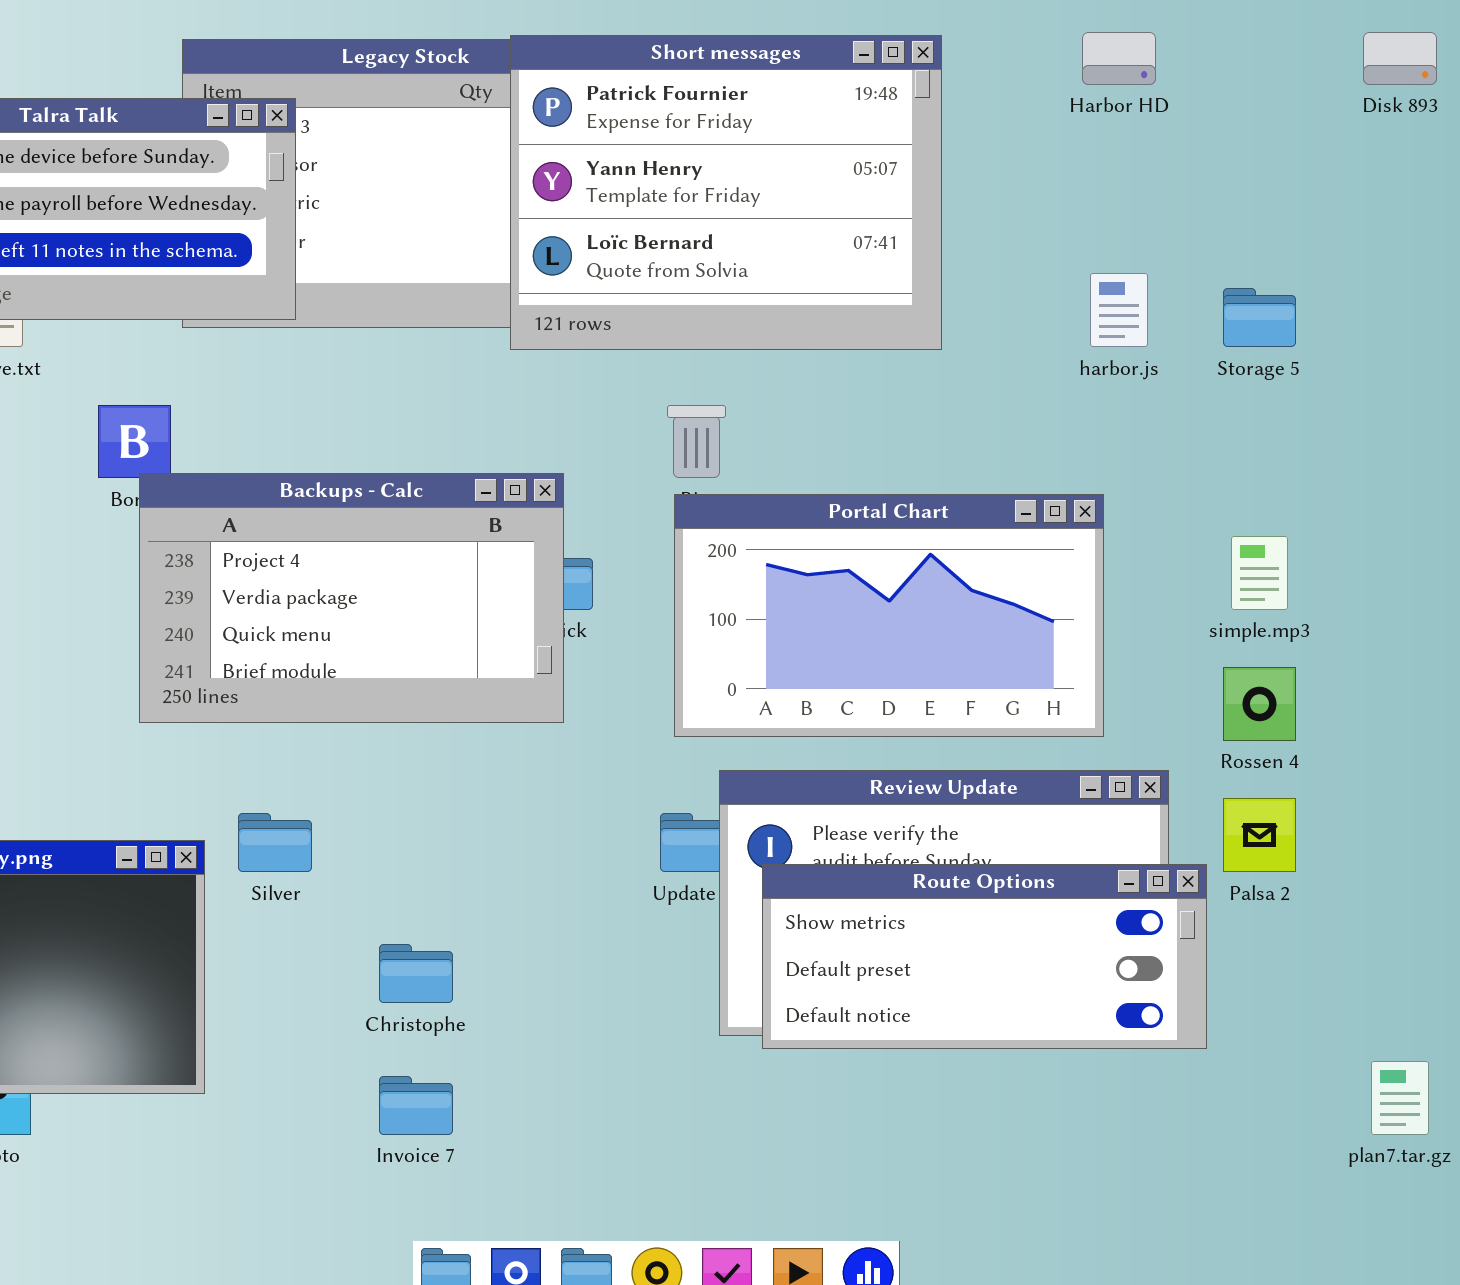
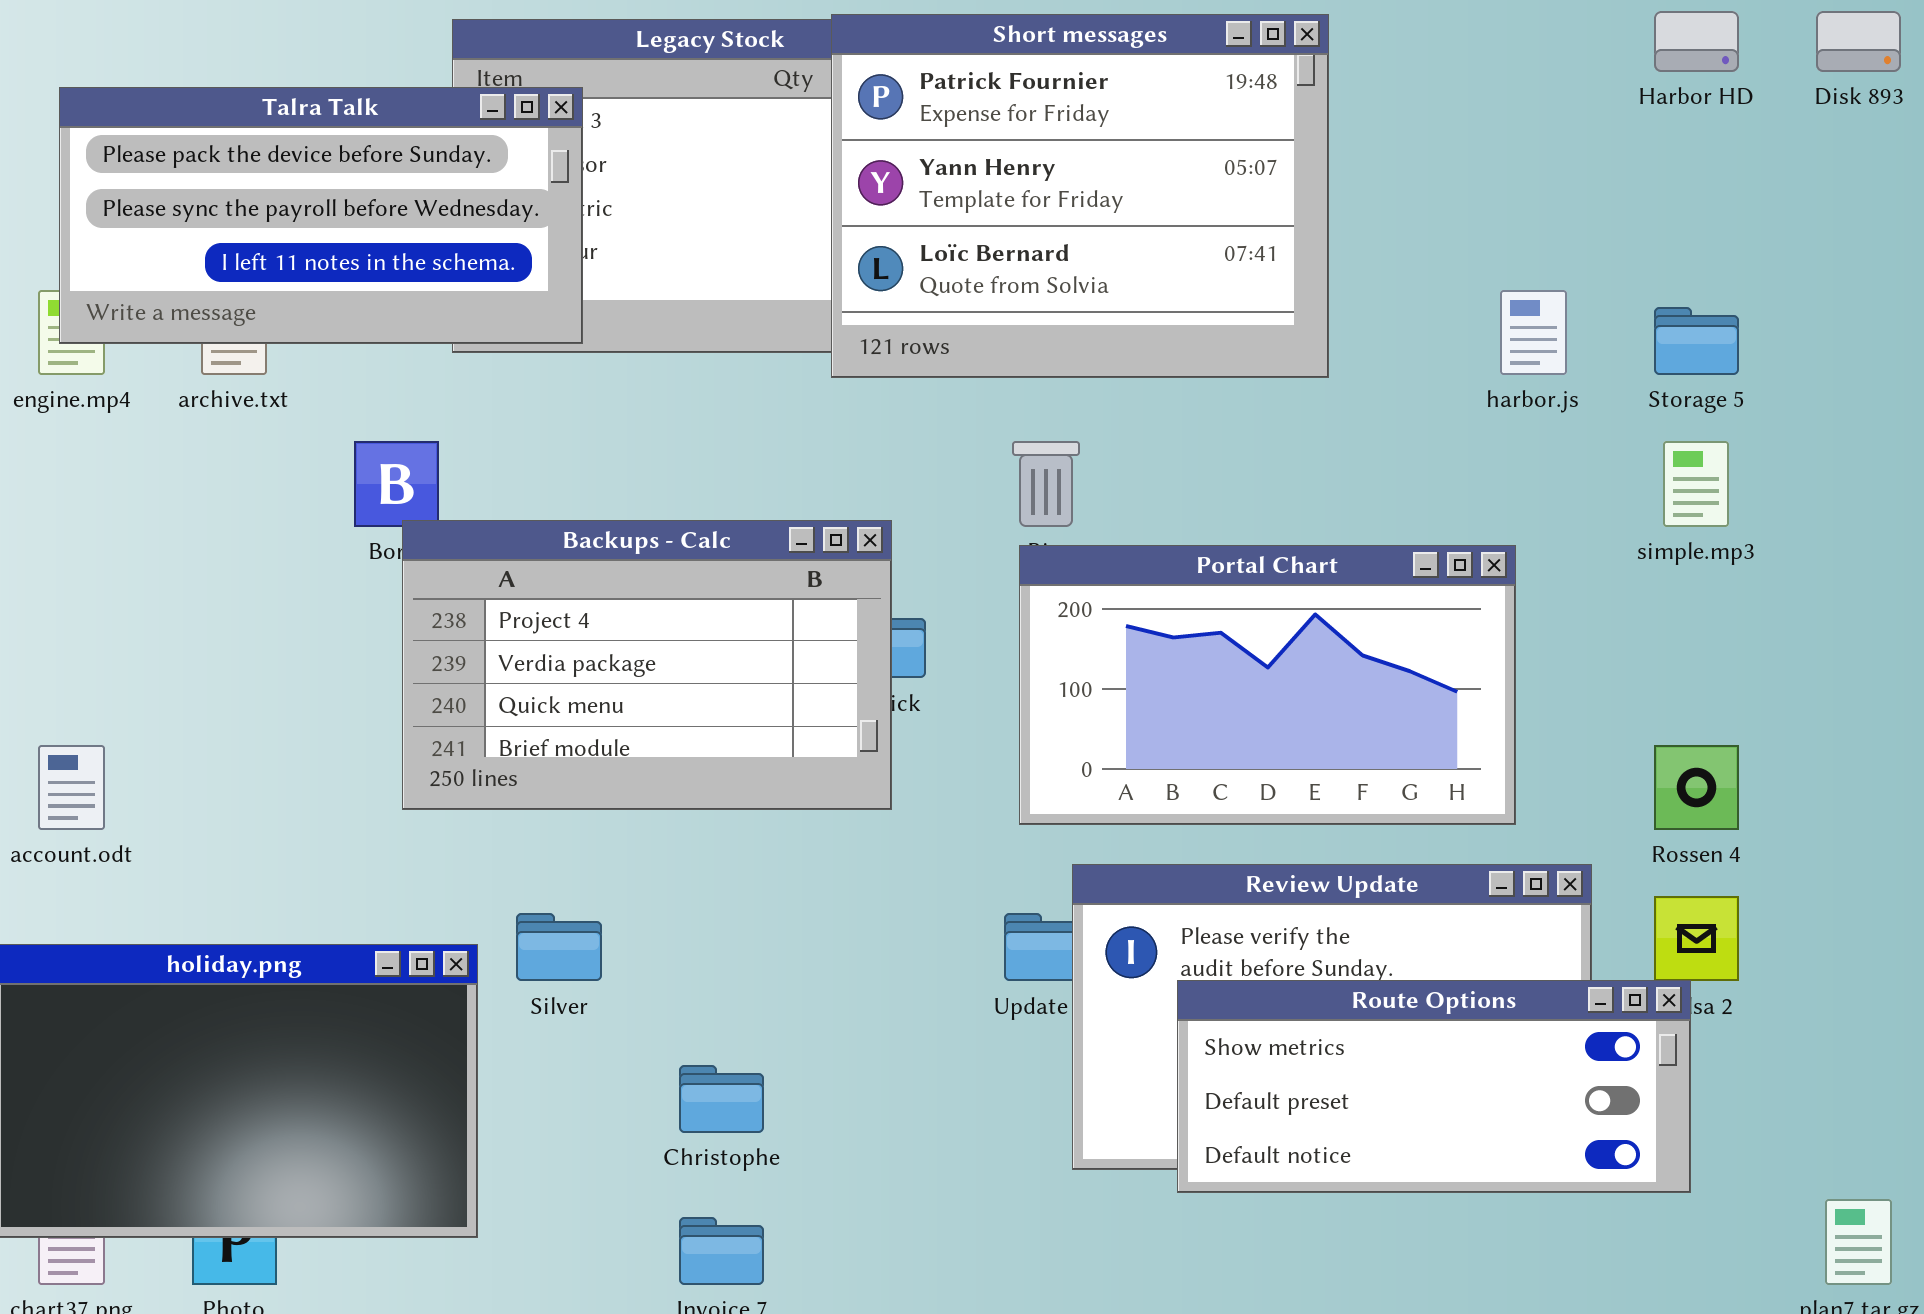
Harbor HD: [1082,32,1156,85] -> [1654,11,1739,72], moved
simple.mp3: [1231,536,1288,610] -> [1663,441,1729,527], moved
Route Options: [762,864,1207,1049] -> [1177,980,1691,1193], moved

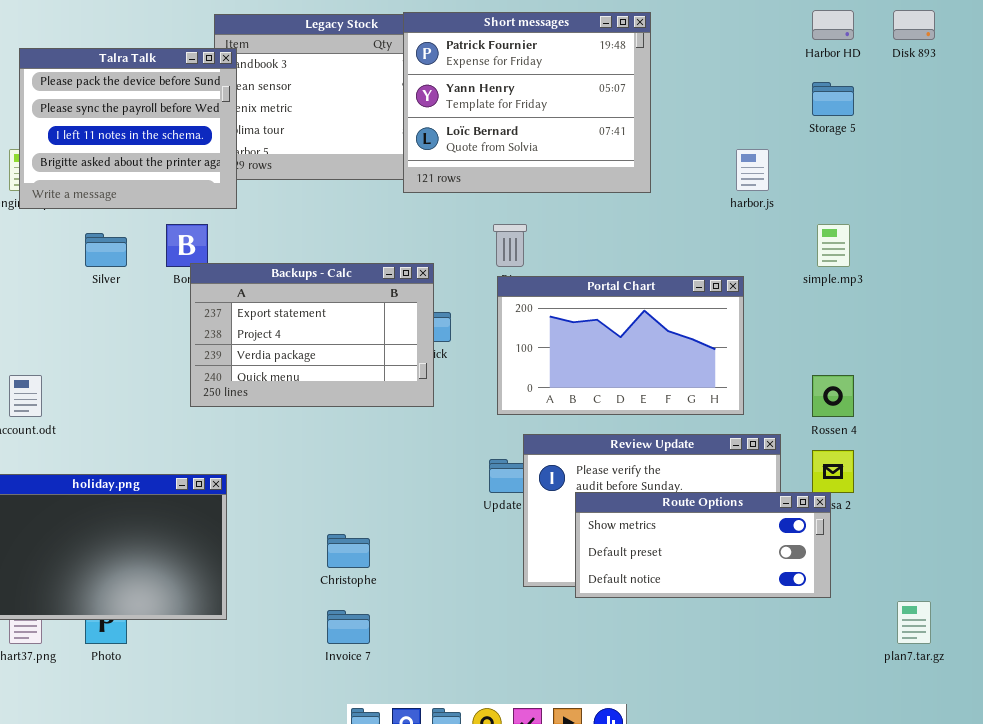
Talra Talk: [59,87,583,344] -> [19,48,237,209], resized
Storage 5: [1654,307,1739,375] -> [812,82,854,116], moved
Backups - Calc: [402,520,892,810] -> [190,263,434,407], scrolled up 1 row
Silver: [516,913,602,981] -> [85,233,127,267], moved

